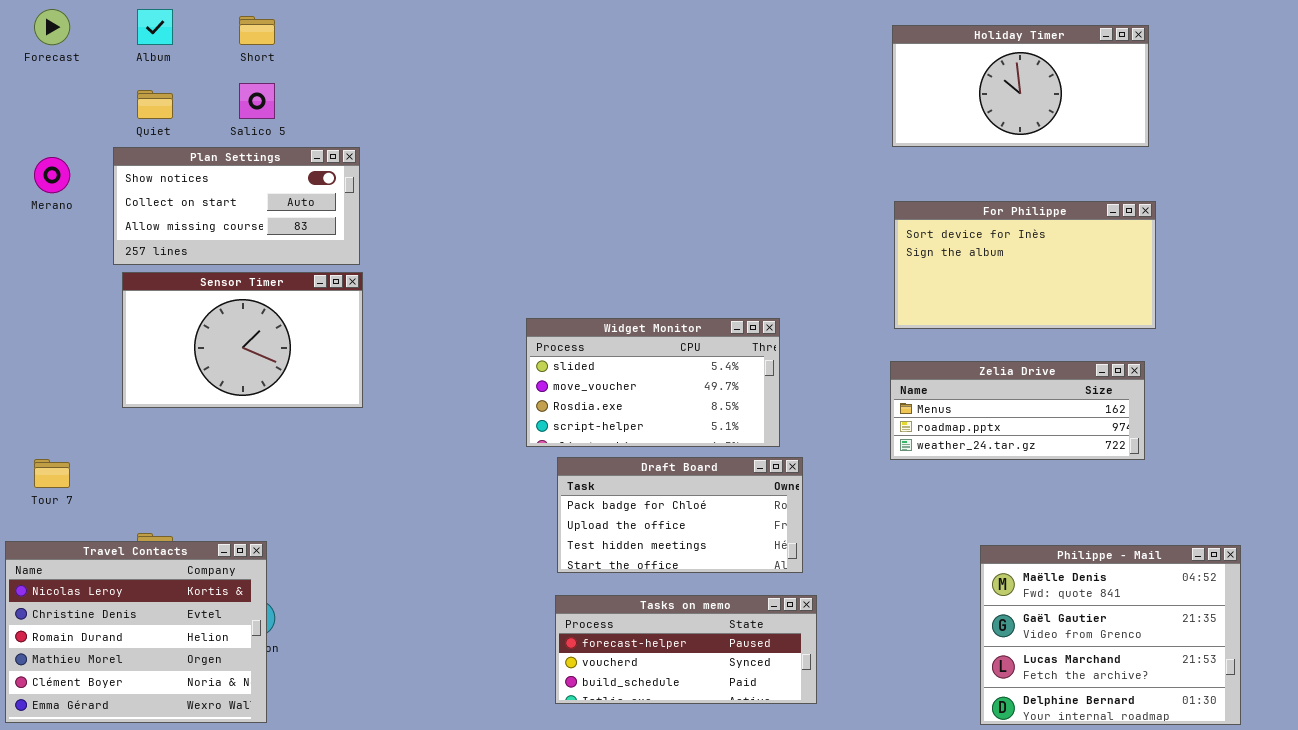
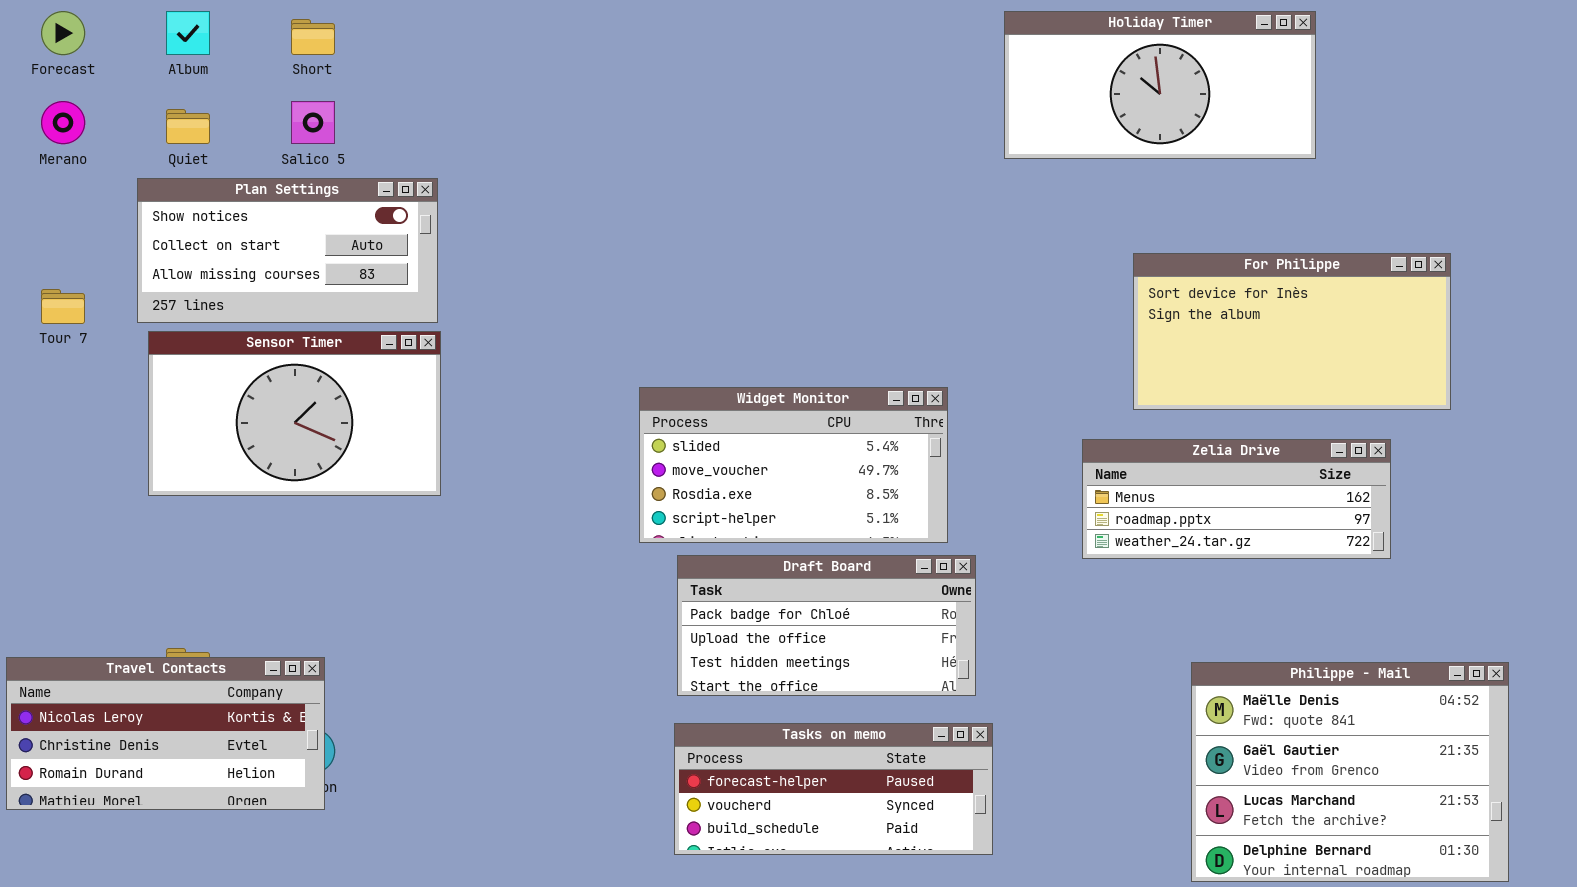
Holiday Timer: [892,25,1149,147] -> [1004,11,1316,159], moved
Merano: [34,157,70,193] -> [41,101,85,144], moved
For Philippe: [894,201,1156,329] -> [1133,253,1451,410], moved
Tour 7: [34,459,70,488] -> [41,289,85,324], moved
Travel Contacts: [5,541,267,723] -> [6,657,325,810], resized

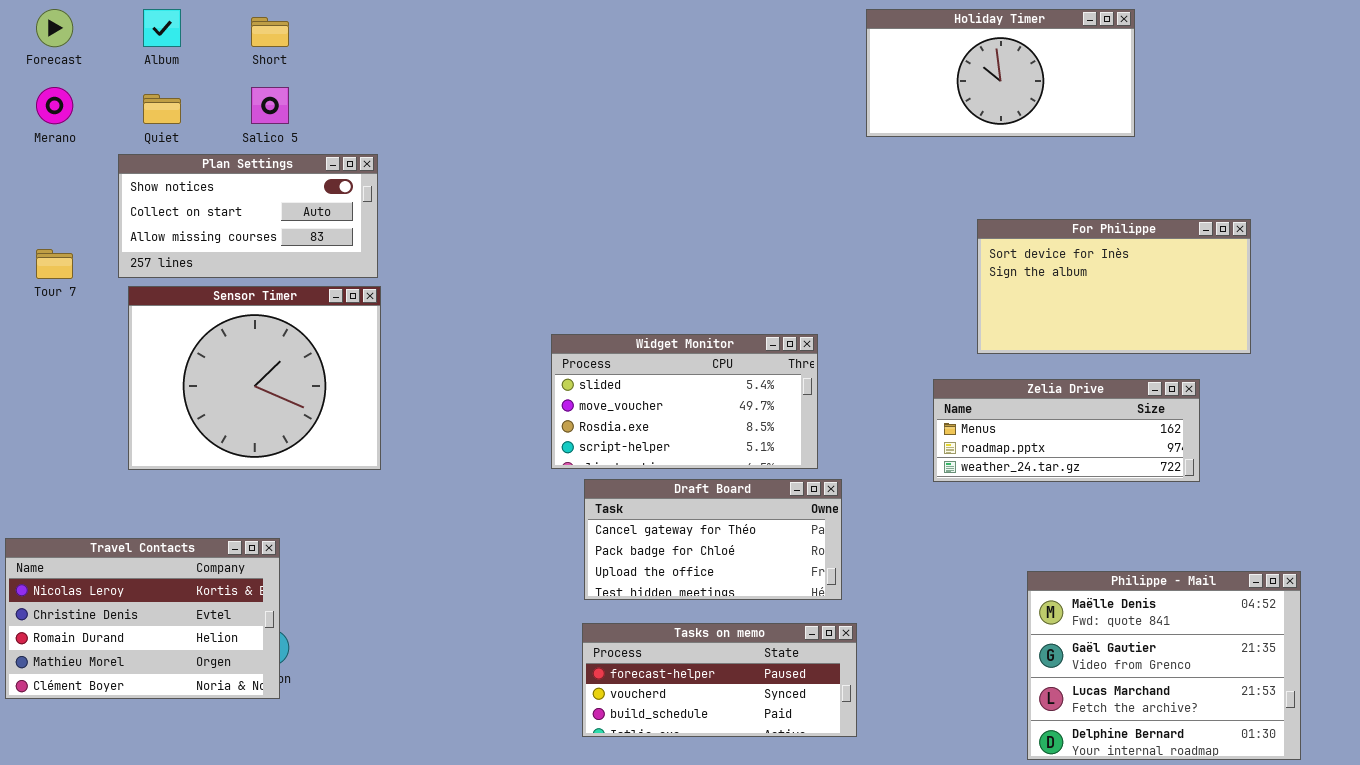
Sensor Timer: [148,331,441,496] -> [128,286,381,470], resized
Draft Board: [677,555,976,696] -> [584,479,842,600], scrolled up 1 row
Travel Contacts: [6,657,325,810] -> [5,538,280,699], resized

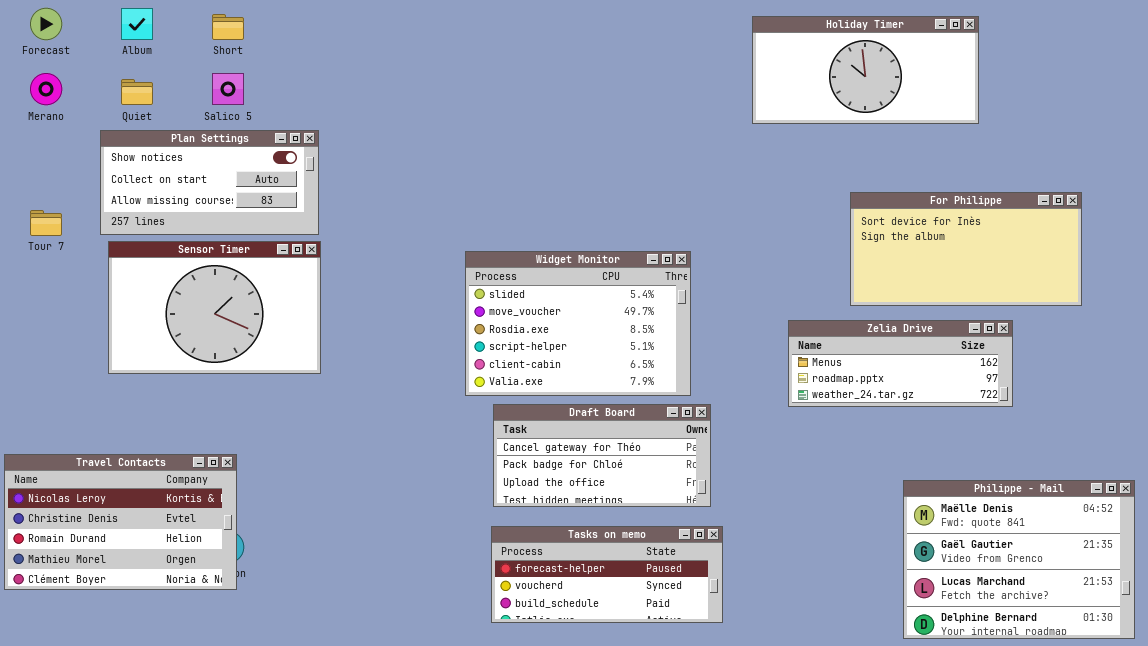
Holiday Timer: [866,9,1135,137] -> [752,16,979,124], moved
For Philippe: [977,219,1251,354] -> [850,192,1082,306], moved
Sensor Timer: [128,286,381,470] -> [108,241,321,374], resized
Widget Monitor: [551,334,818,469] -> [465,251,691,396], resized
Philippe - Mail: [1027,571,1301,760] -> [903,480,1135,639], moved

